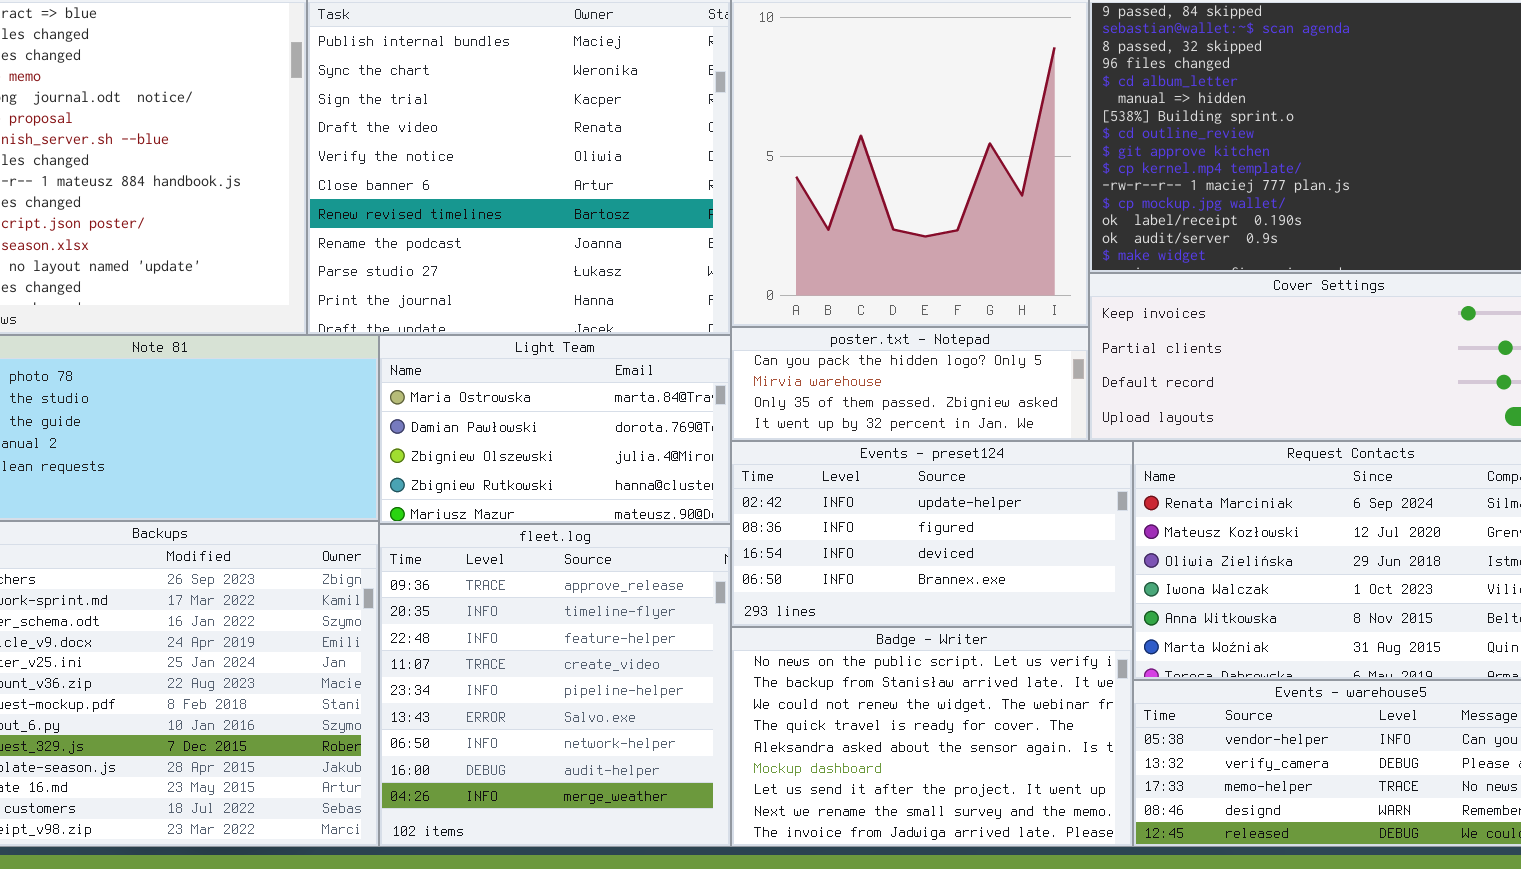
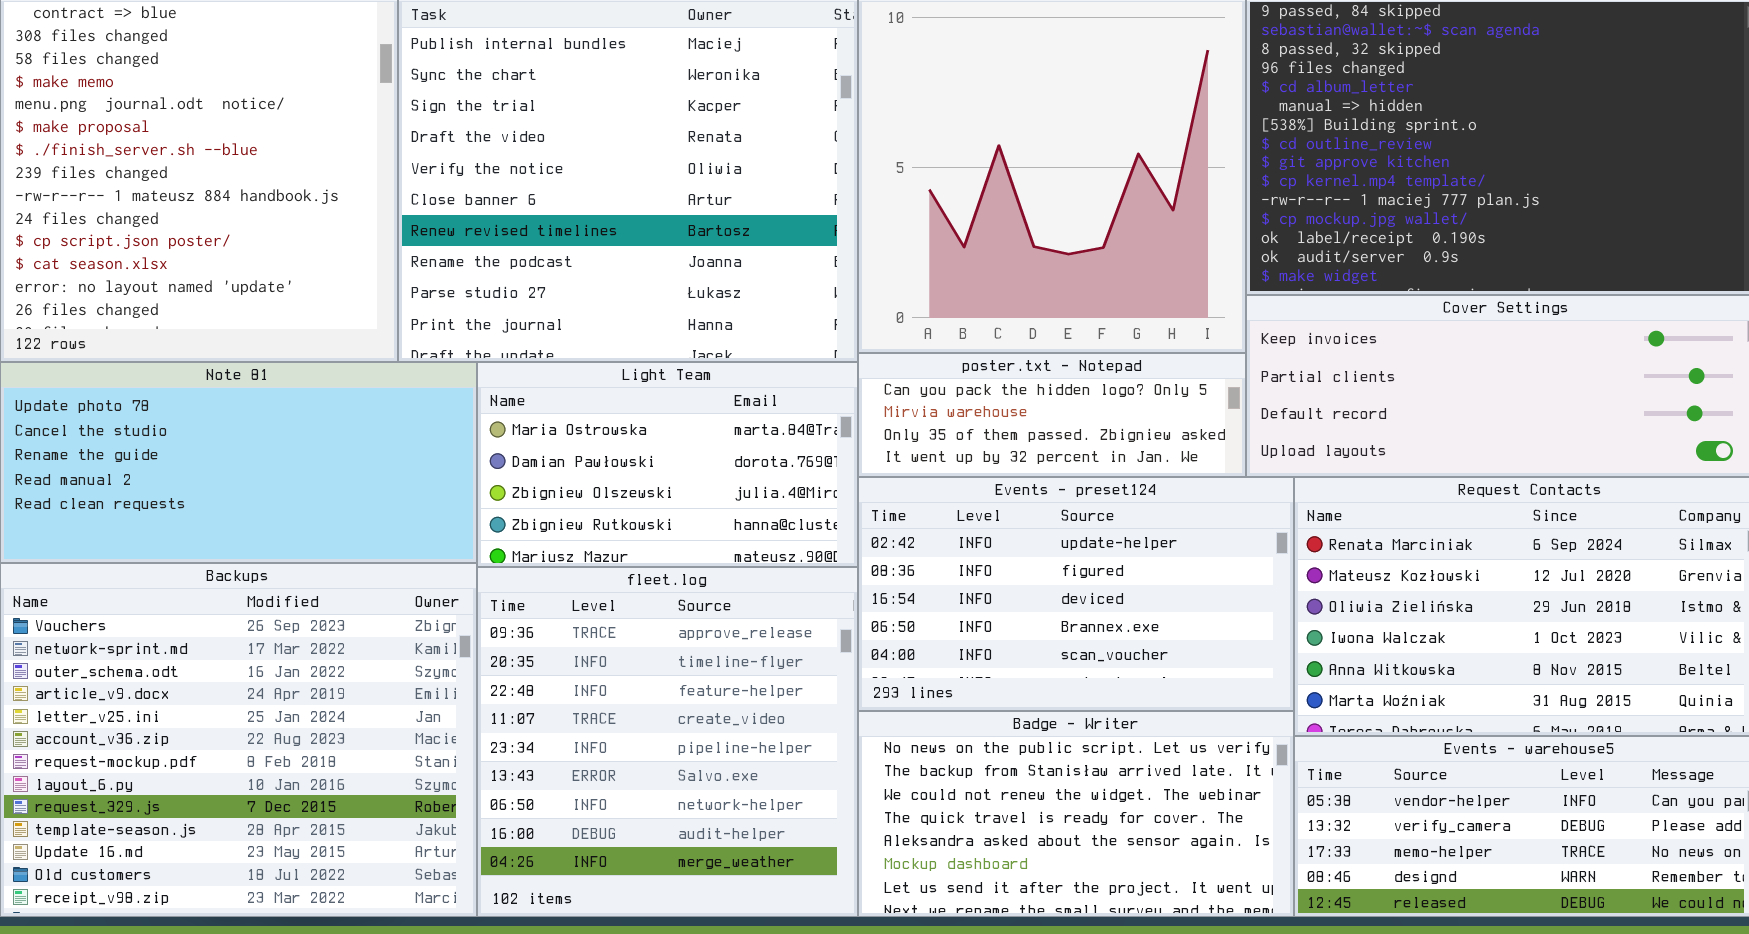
Events - preset124: [731,441,1133,627] -> [858,477,1294,711], resized
Badge - Writer: [731,627,1133,847] -> [858,711,1294,917], resized

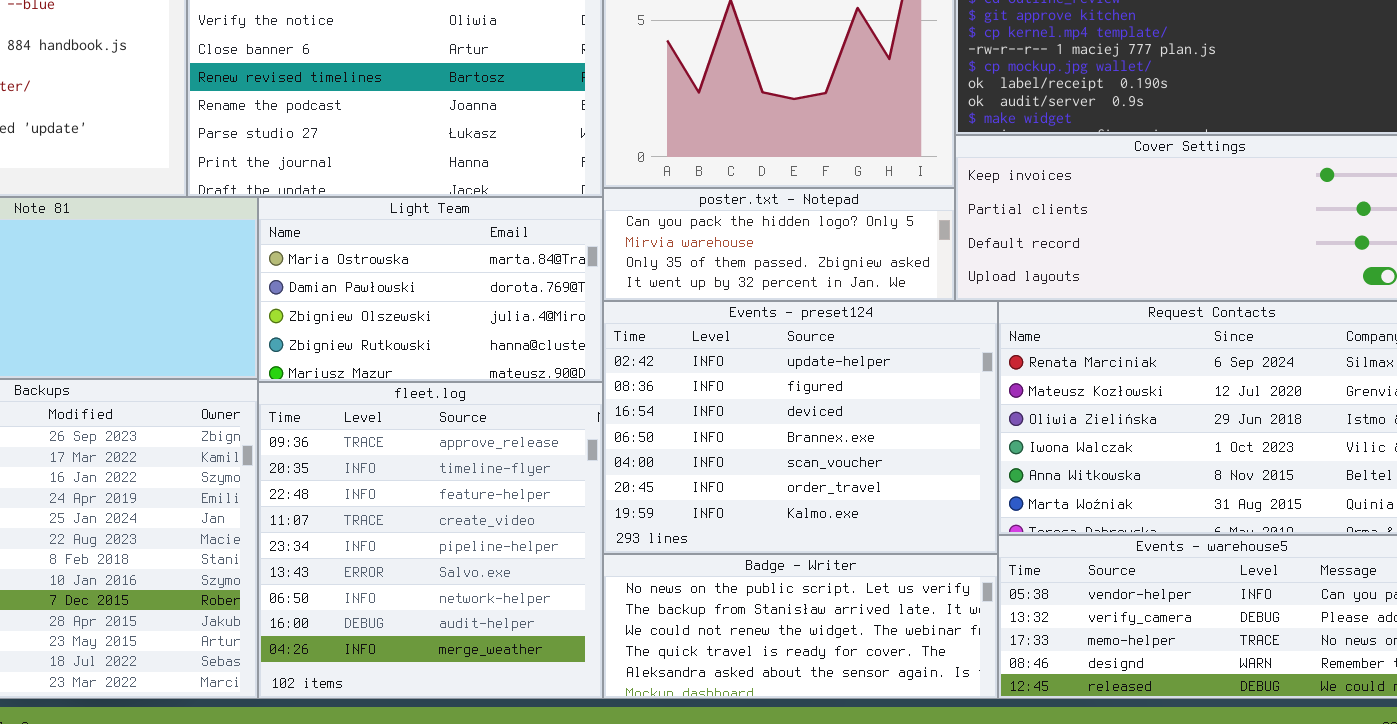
Events - preset124: [858,477,1294,711] -> [603,301,998,554], resized
Badge - Writer: [858,711,1294,917] -> [603,554,998,699], resized

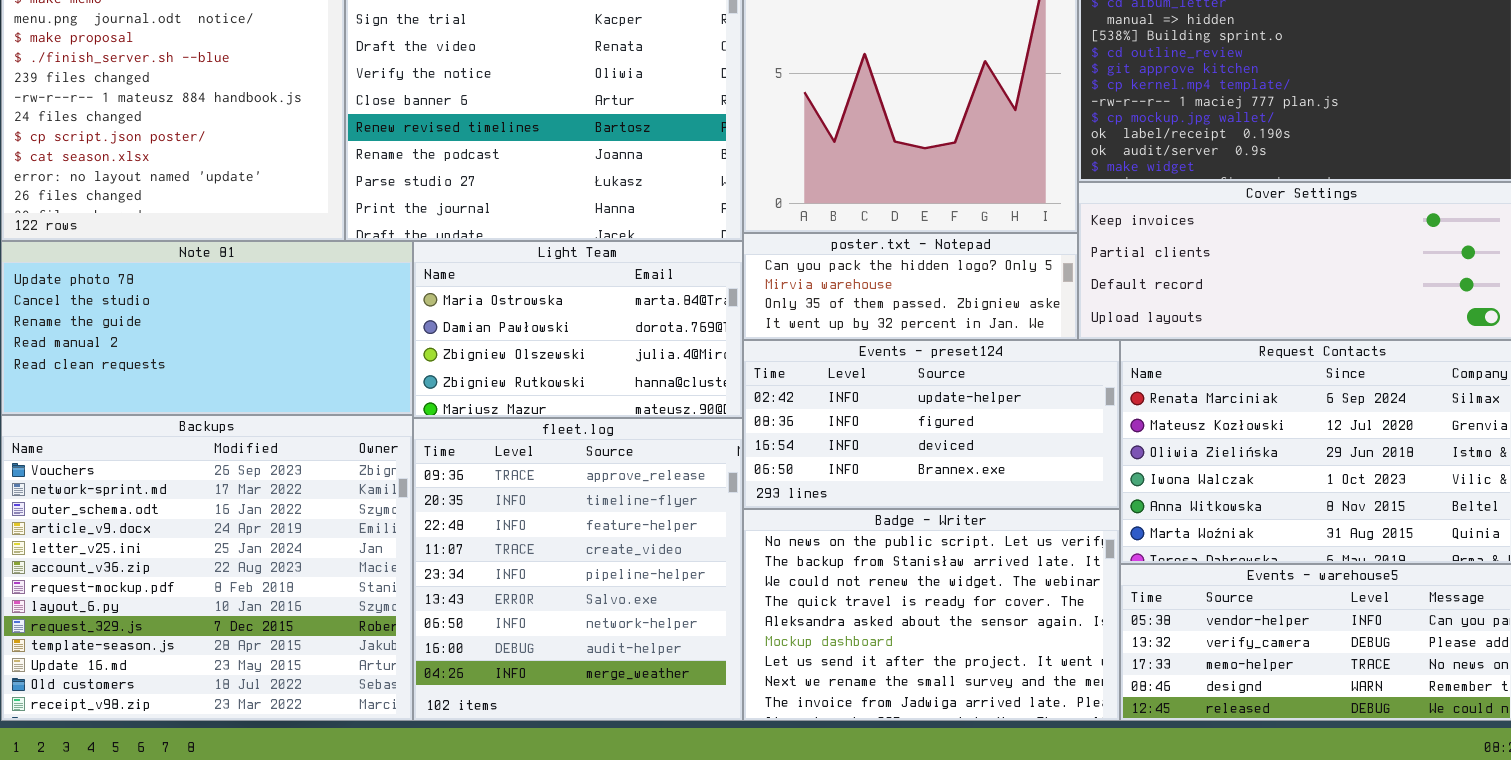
Events - preset124: [603,301,998,554] -> [743,340,1120,509], resized
Badge - Writer: [603,554,998,699] -> [743,509,1120,721], resized

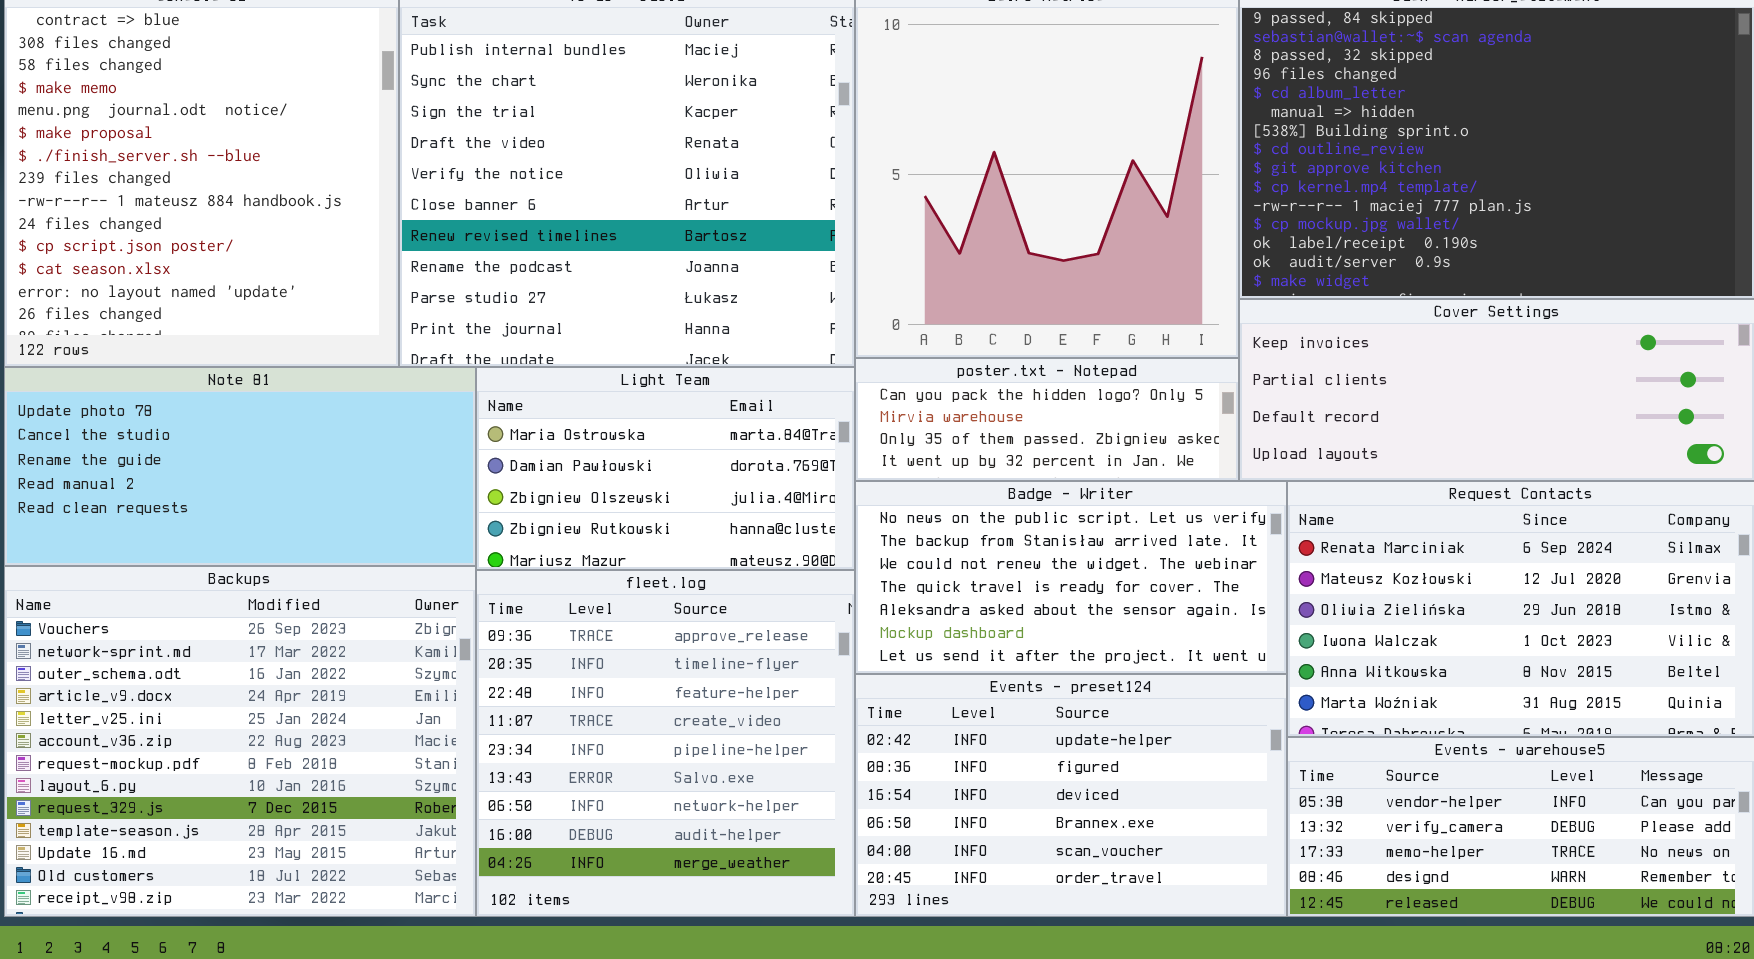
Events - preset124: [743,340,1120,509] -> [855,674,1287,917], moved, resized
Badge - Writer: [743,509,1120,721] -> [855,481,1287,674], moved, resized

